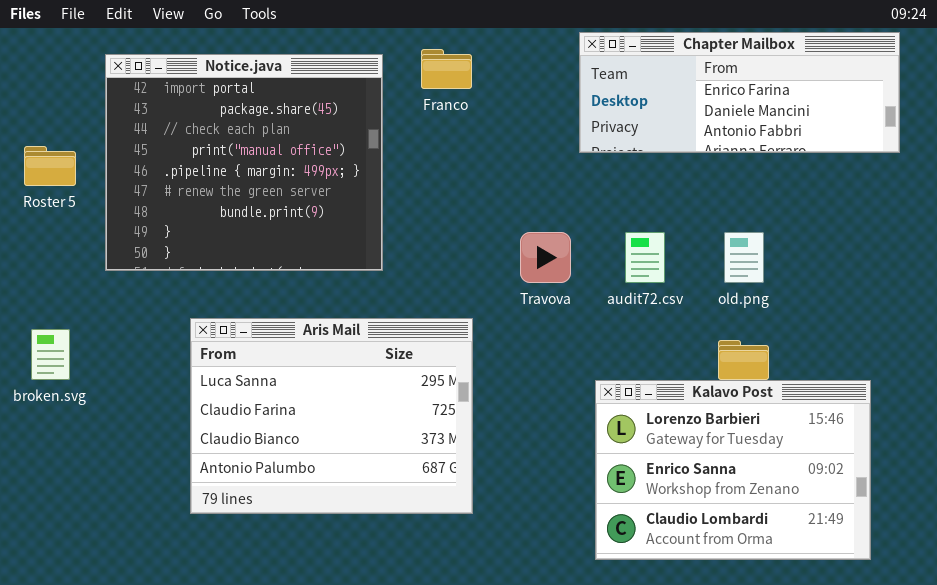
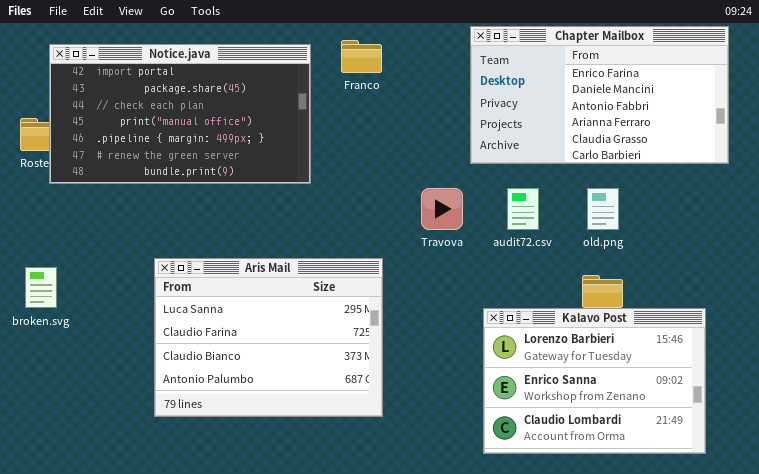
Chapter Mailbox: [579,32,900,153] -> [470,26,729,164], resized
Notice.java: [105,54,383,271] -> [49,44,311,184], resized

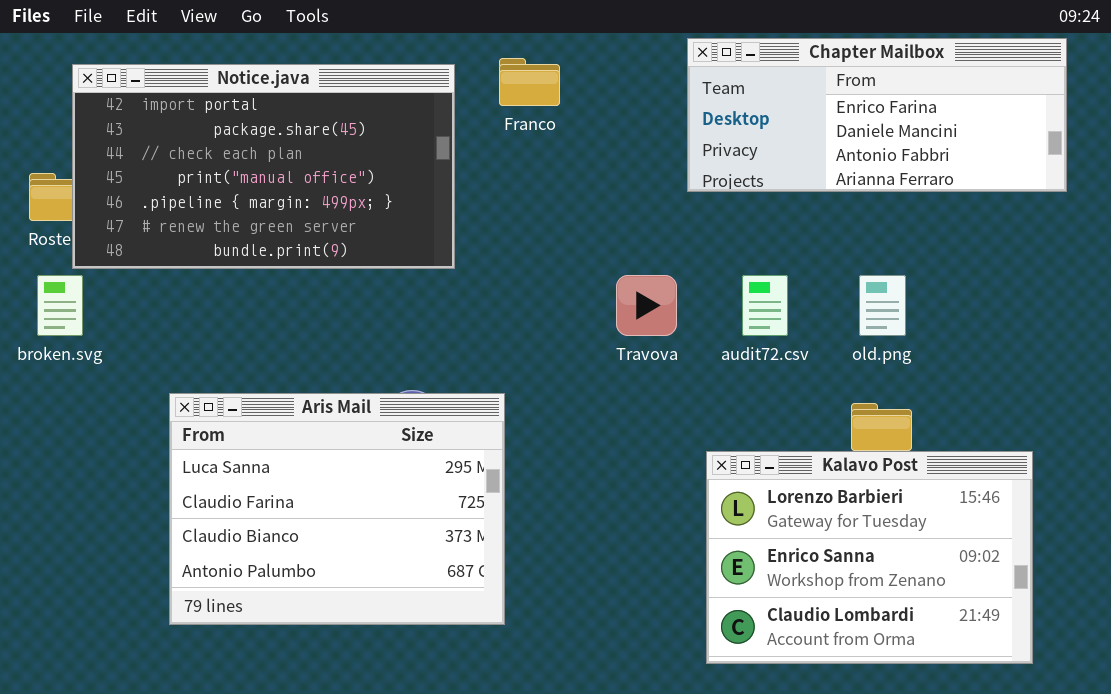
Chapter Mailbox: [470,26,729,164] -> [687,38,1067,192], resized
Aris Mail: [154,258,383,417] -> [169,393,505,625], moved
broken.svg: [25,267,57,308] -> [37,275,83,336], moved

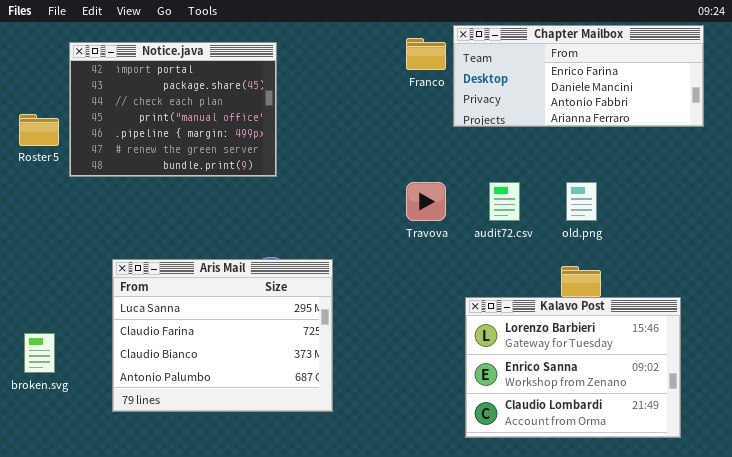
Franco: [499,58,560,106] -> [406,38,446,70], moved
Notice.java: [72,64,455,269] -> [69,42,277,177], moved, resized
broken.svg: [37,275,83,336] -> [24,333,55,373], moved

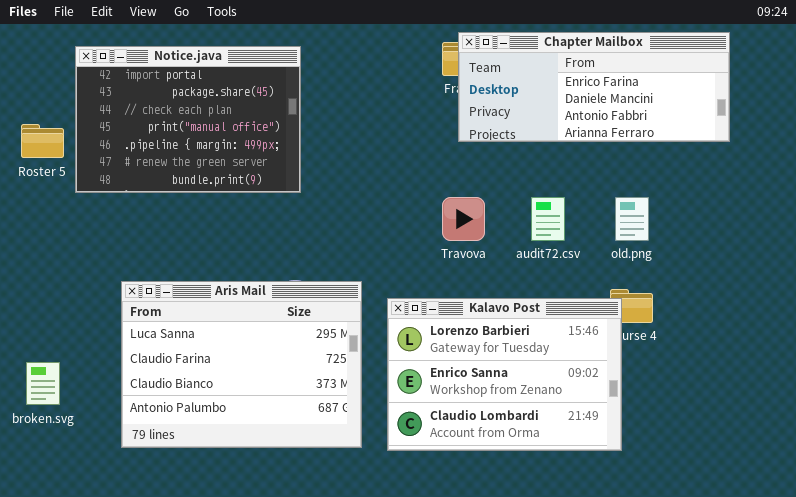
Chapter Mailbox: [453,25,704,127] -> [458,32,730,142], moved
Kalavo Post: [465,297,681,438] -> [387,298,622,451], moved

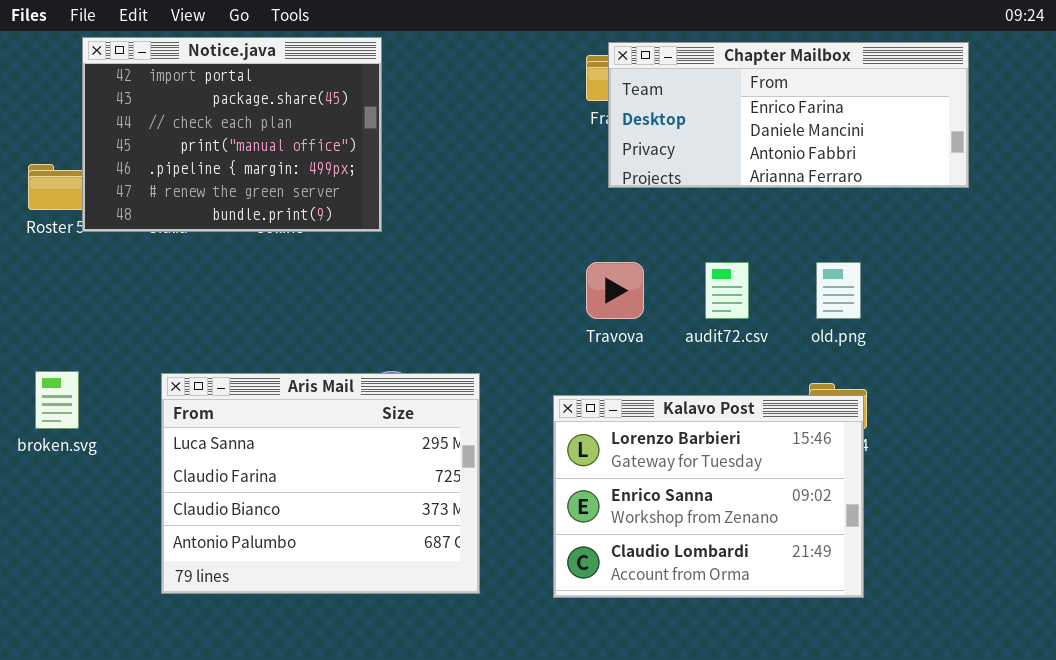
Notice.java: [75,46,301,193] -> [82,37,382,232], moved
Kalavo Post: [387,298,622,451] -> [553,395,864,598], moved
broken.svg: [26,362,60,405] -> [35,371,79,429], moved

